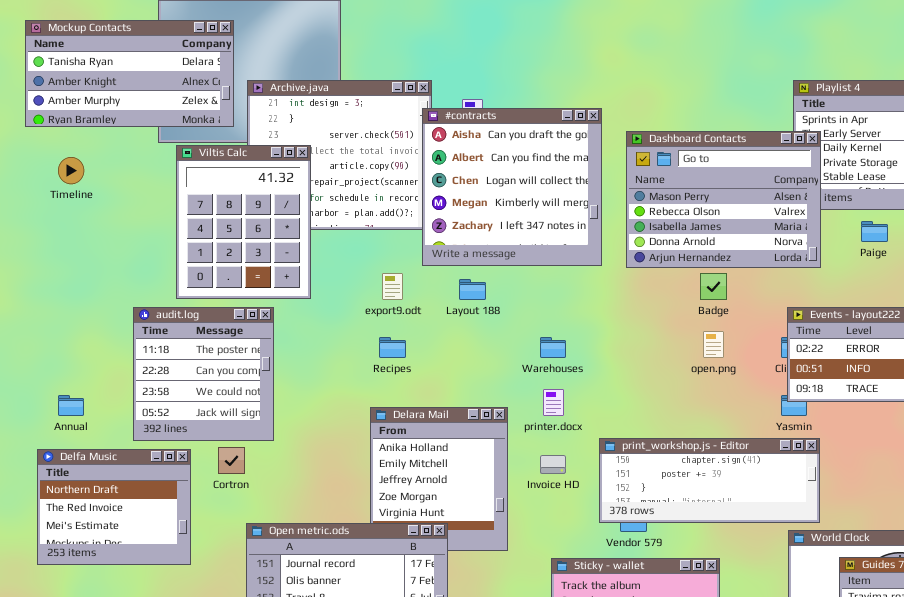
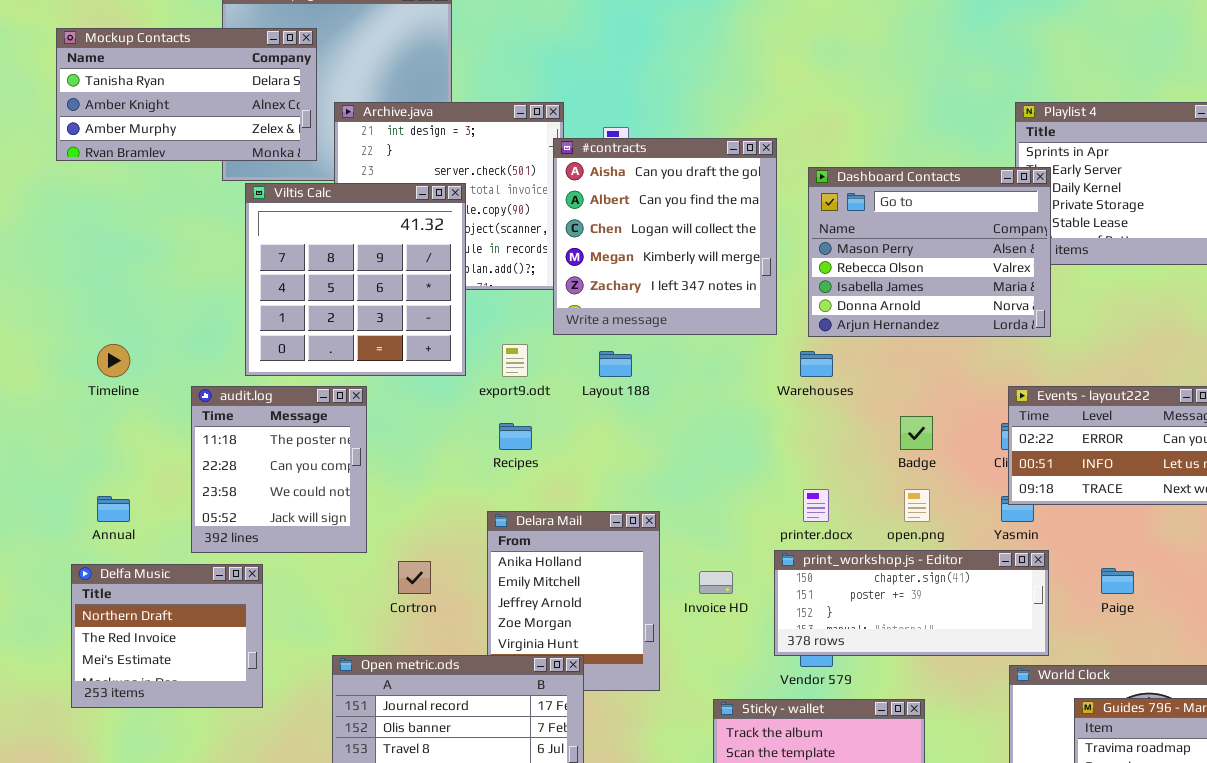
Viltis Calc: [176,145,311,299] -> [245,183,466,376], resized
Timeline: [58,157,84,184] -> [97,344,130,377], moved
Paige: [861,221,888,242] -> [1101,568,1134,594], moved
Badge: [700,273,727,300] -> [900,416,933,450], moved
open.png: [703,331,724,358] -> [904,489,930,522], moved
Warehouses: [540,337,566,358] -> [800,351,833,377], moved
printer.docx: [543,389,564,416] -> [803,489,829,522], moved
Cortron: [218,447,245,474] -> [398,561,431,594], moved

